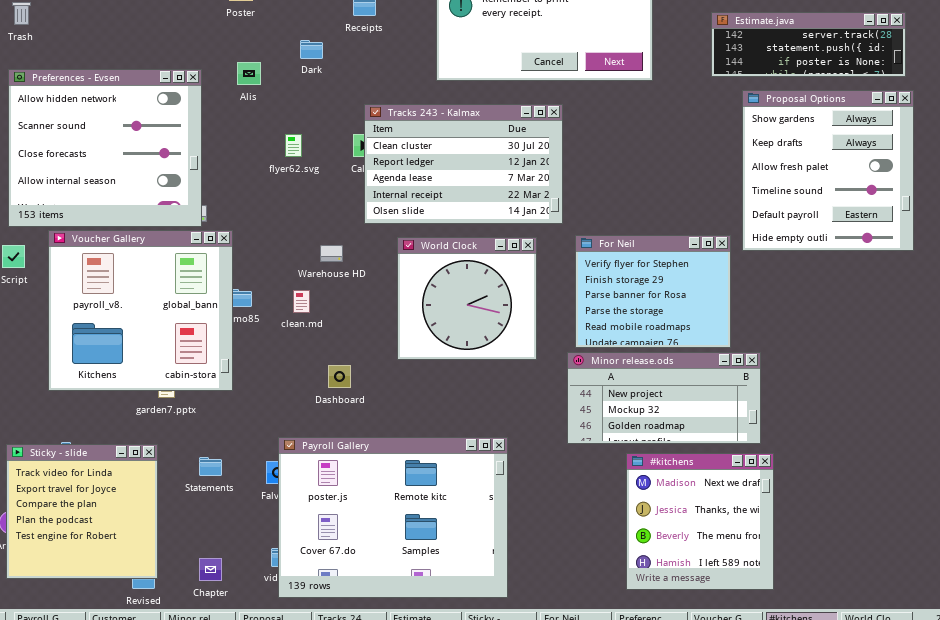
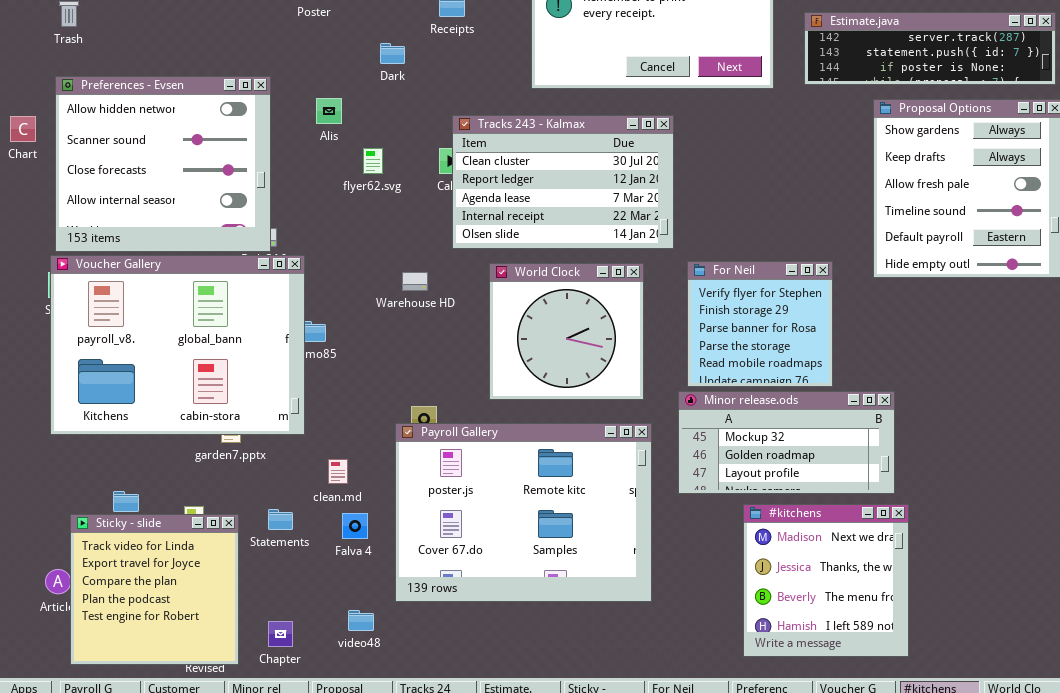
Estimate.java: [711,12,906,77] -> [804,12,1056,85], resized
Alis: [237,62,261,85] -> [316,98,342,124], moved
Voucher Gallery: [48,230,233,391] -> [50,255,305,435], resized
For Neil: [575,235,731,348] -> [687,261,833,387], resized
clean.md: [293,290,310,313] -> [328,459,348,484], moved
Minor release.ods: [567,352,761,444] -> [678,391,895,494], scrolled down 1 row
Payroll Gallery: [278,437,508,598] -> [395,423,652,602], moved
Sticky - slide: [6,444,158,579] -> [70,514,239,665], moved

